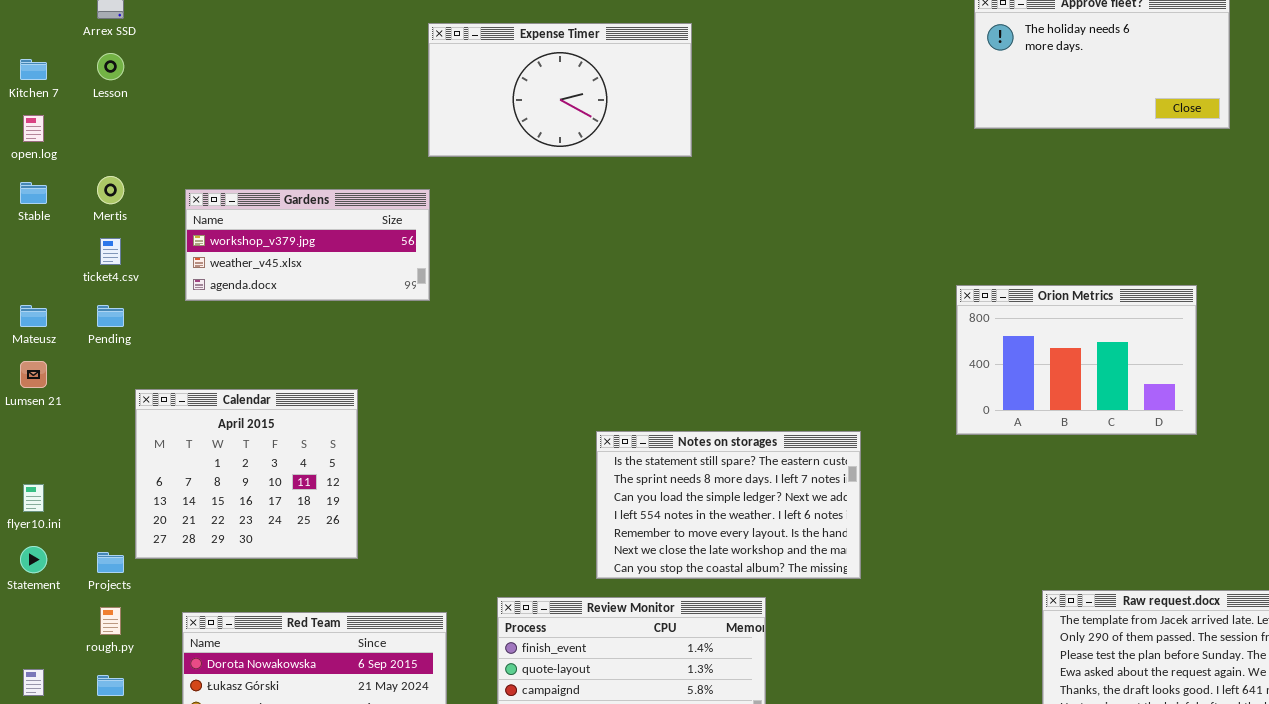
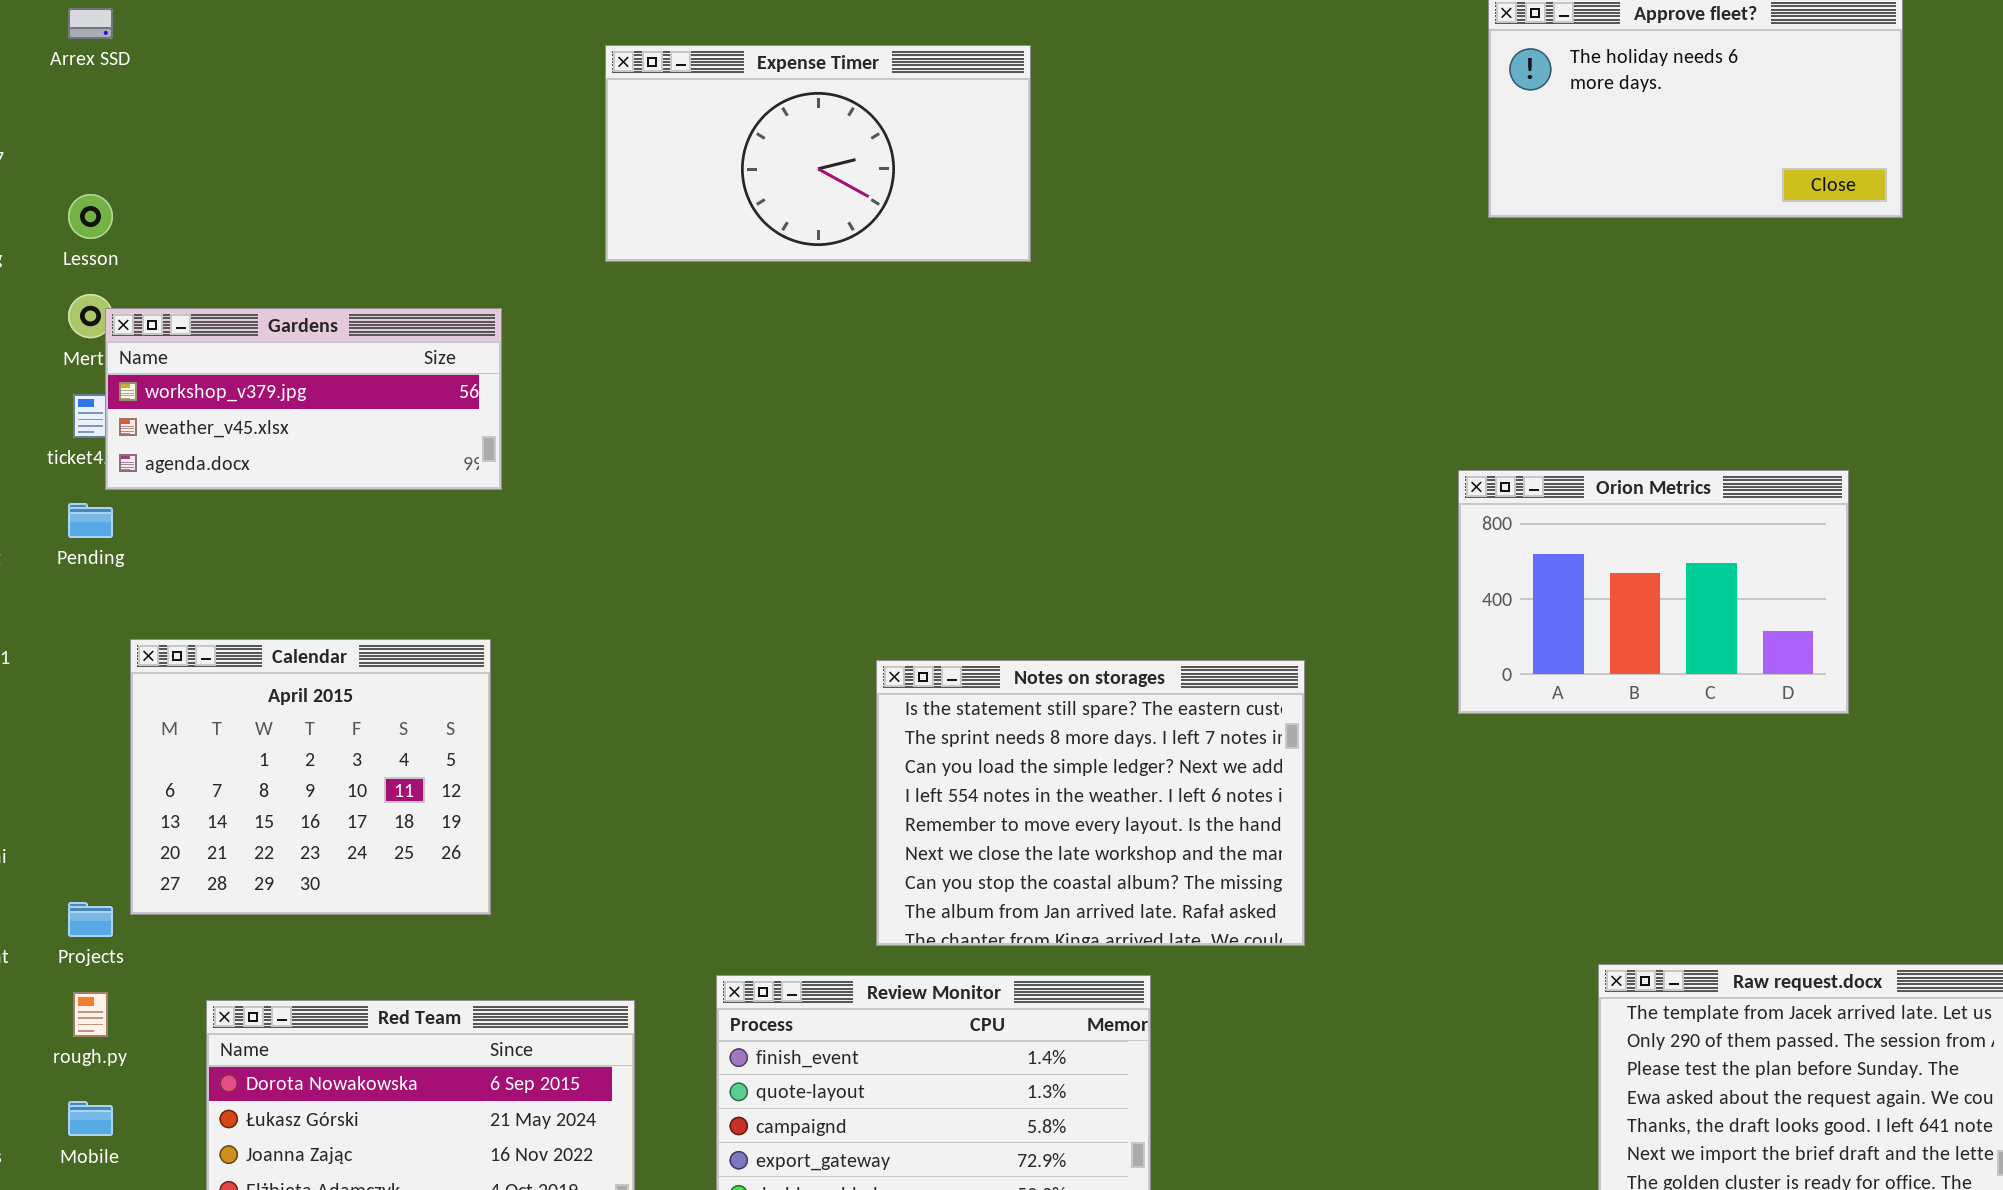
Lesson: [97,53,124,80] -> [68,194,113,239], moved
Gardens: [185,189,430,301] -> [105,308,502,490], moved
Notes on storages: [596,431,861,579] -> [876,660,1305,946], resized

